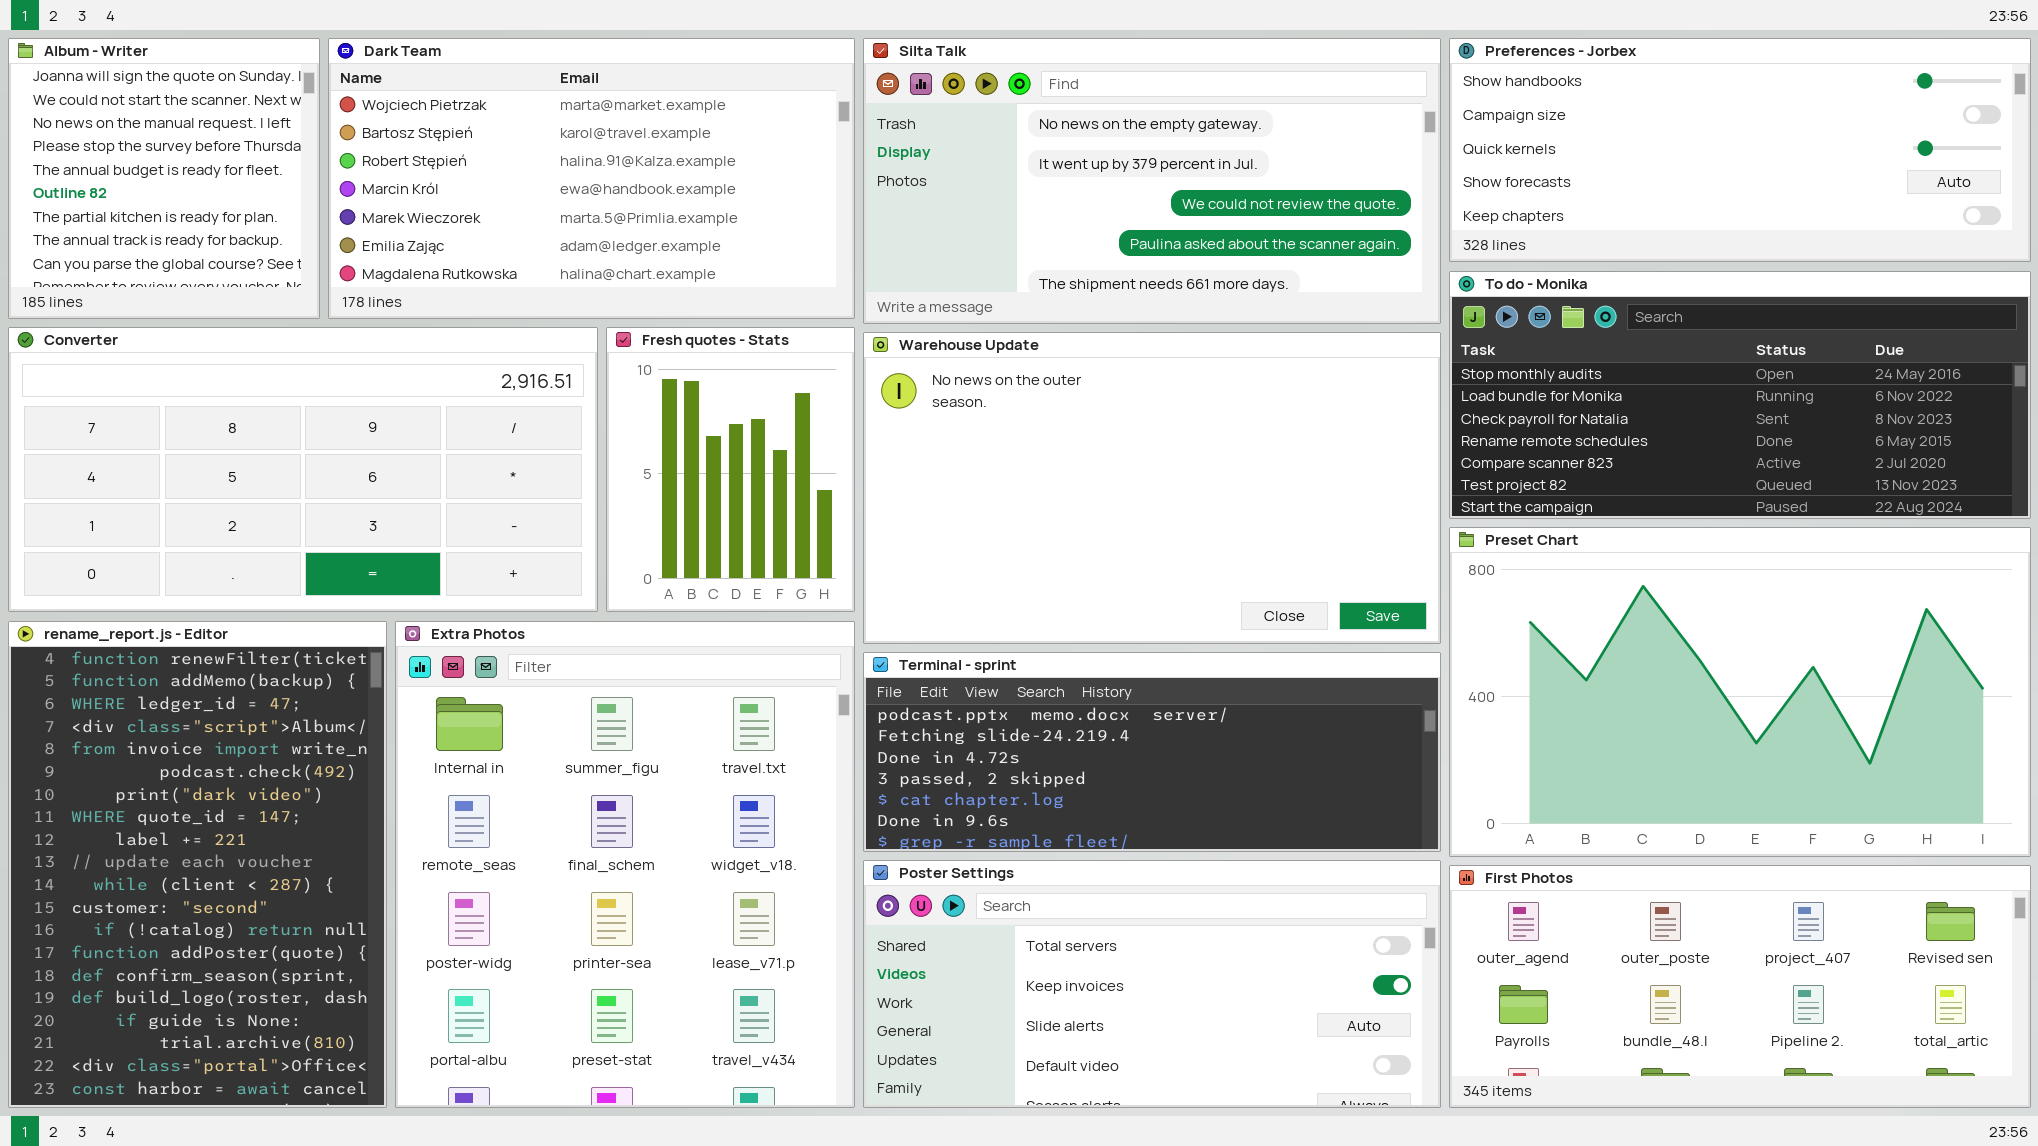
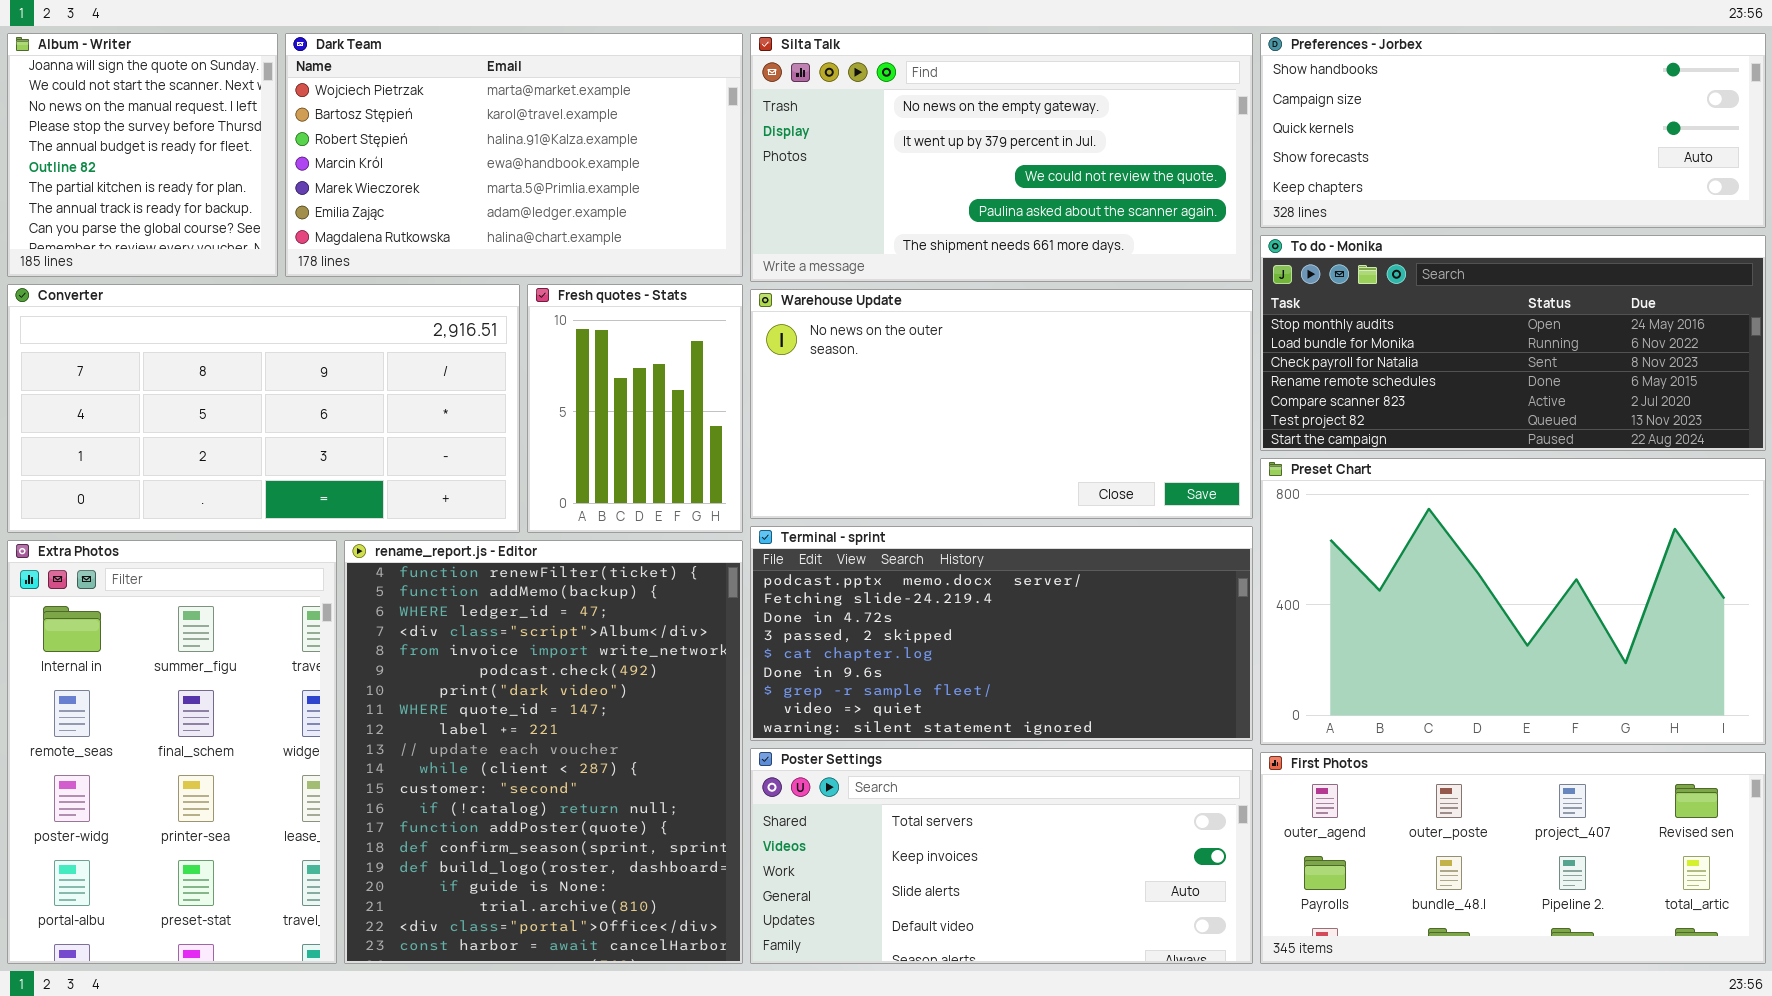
Warehouse Update: [863,332,1441,644] -> [750,289,1253,519], resized
rename_report.js - Editor: [8,621,387,1108] -> [344,540,743,964], moved, resized
Extra Photos: [395,621,855,1108] -> [7,540,337,964], moved, resized
Terminal - sprint: [863,652,1441,852] -> [750,526,1253,741], resized

